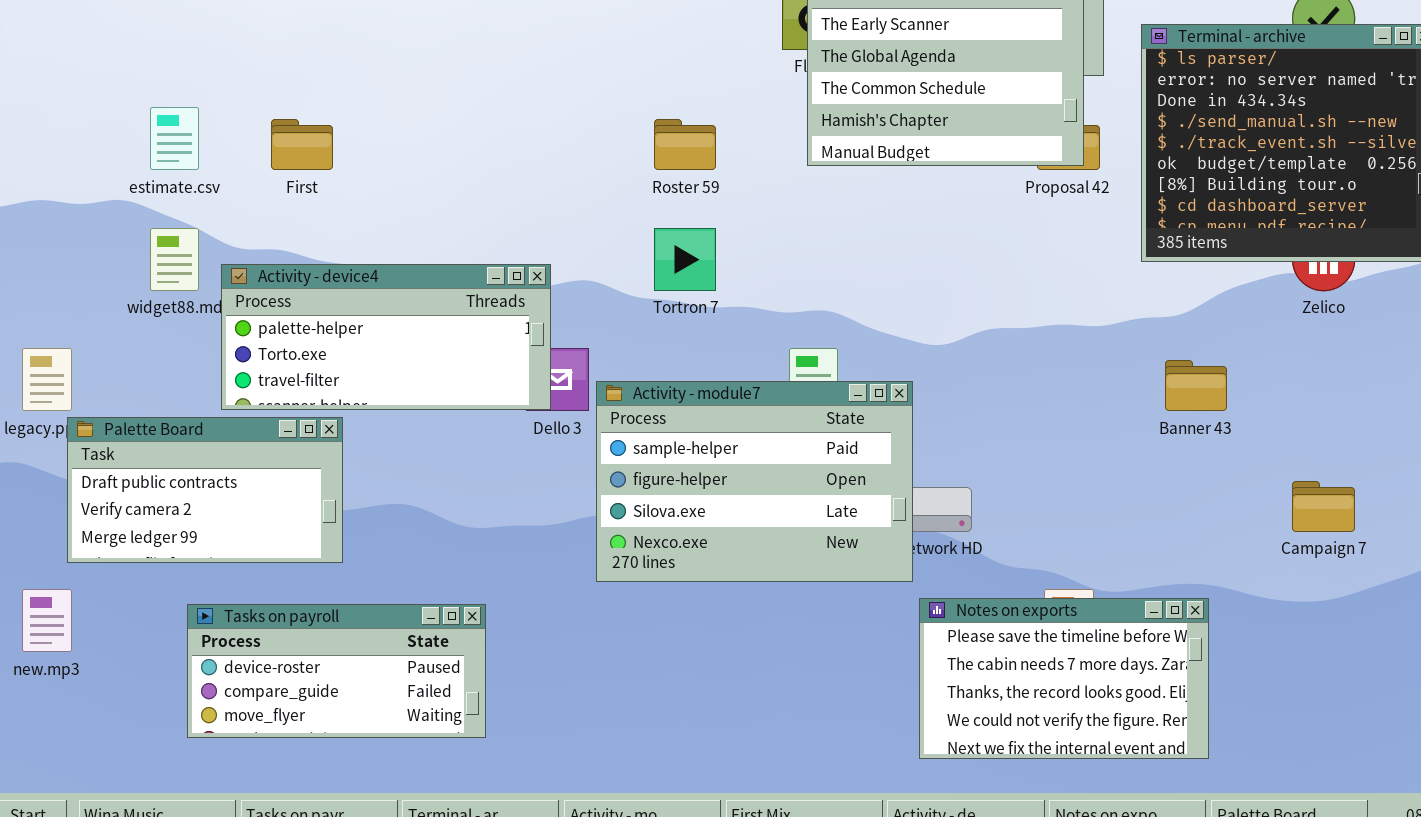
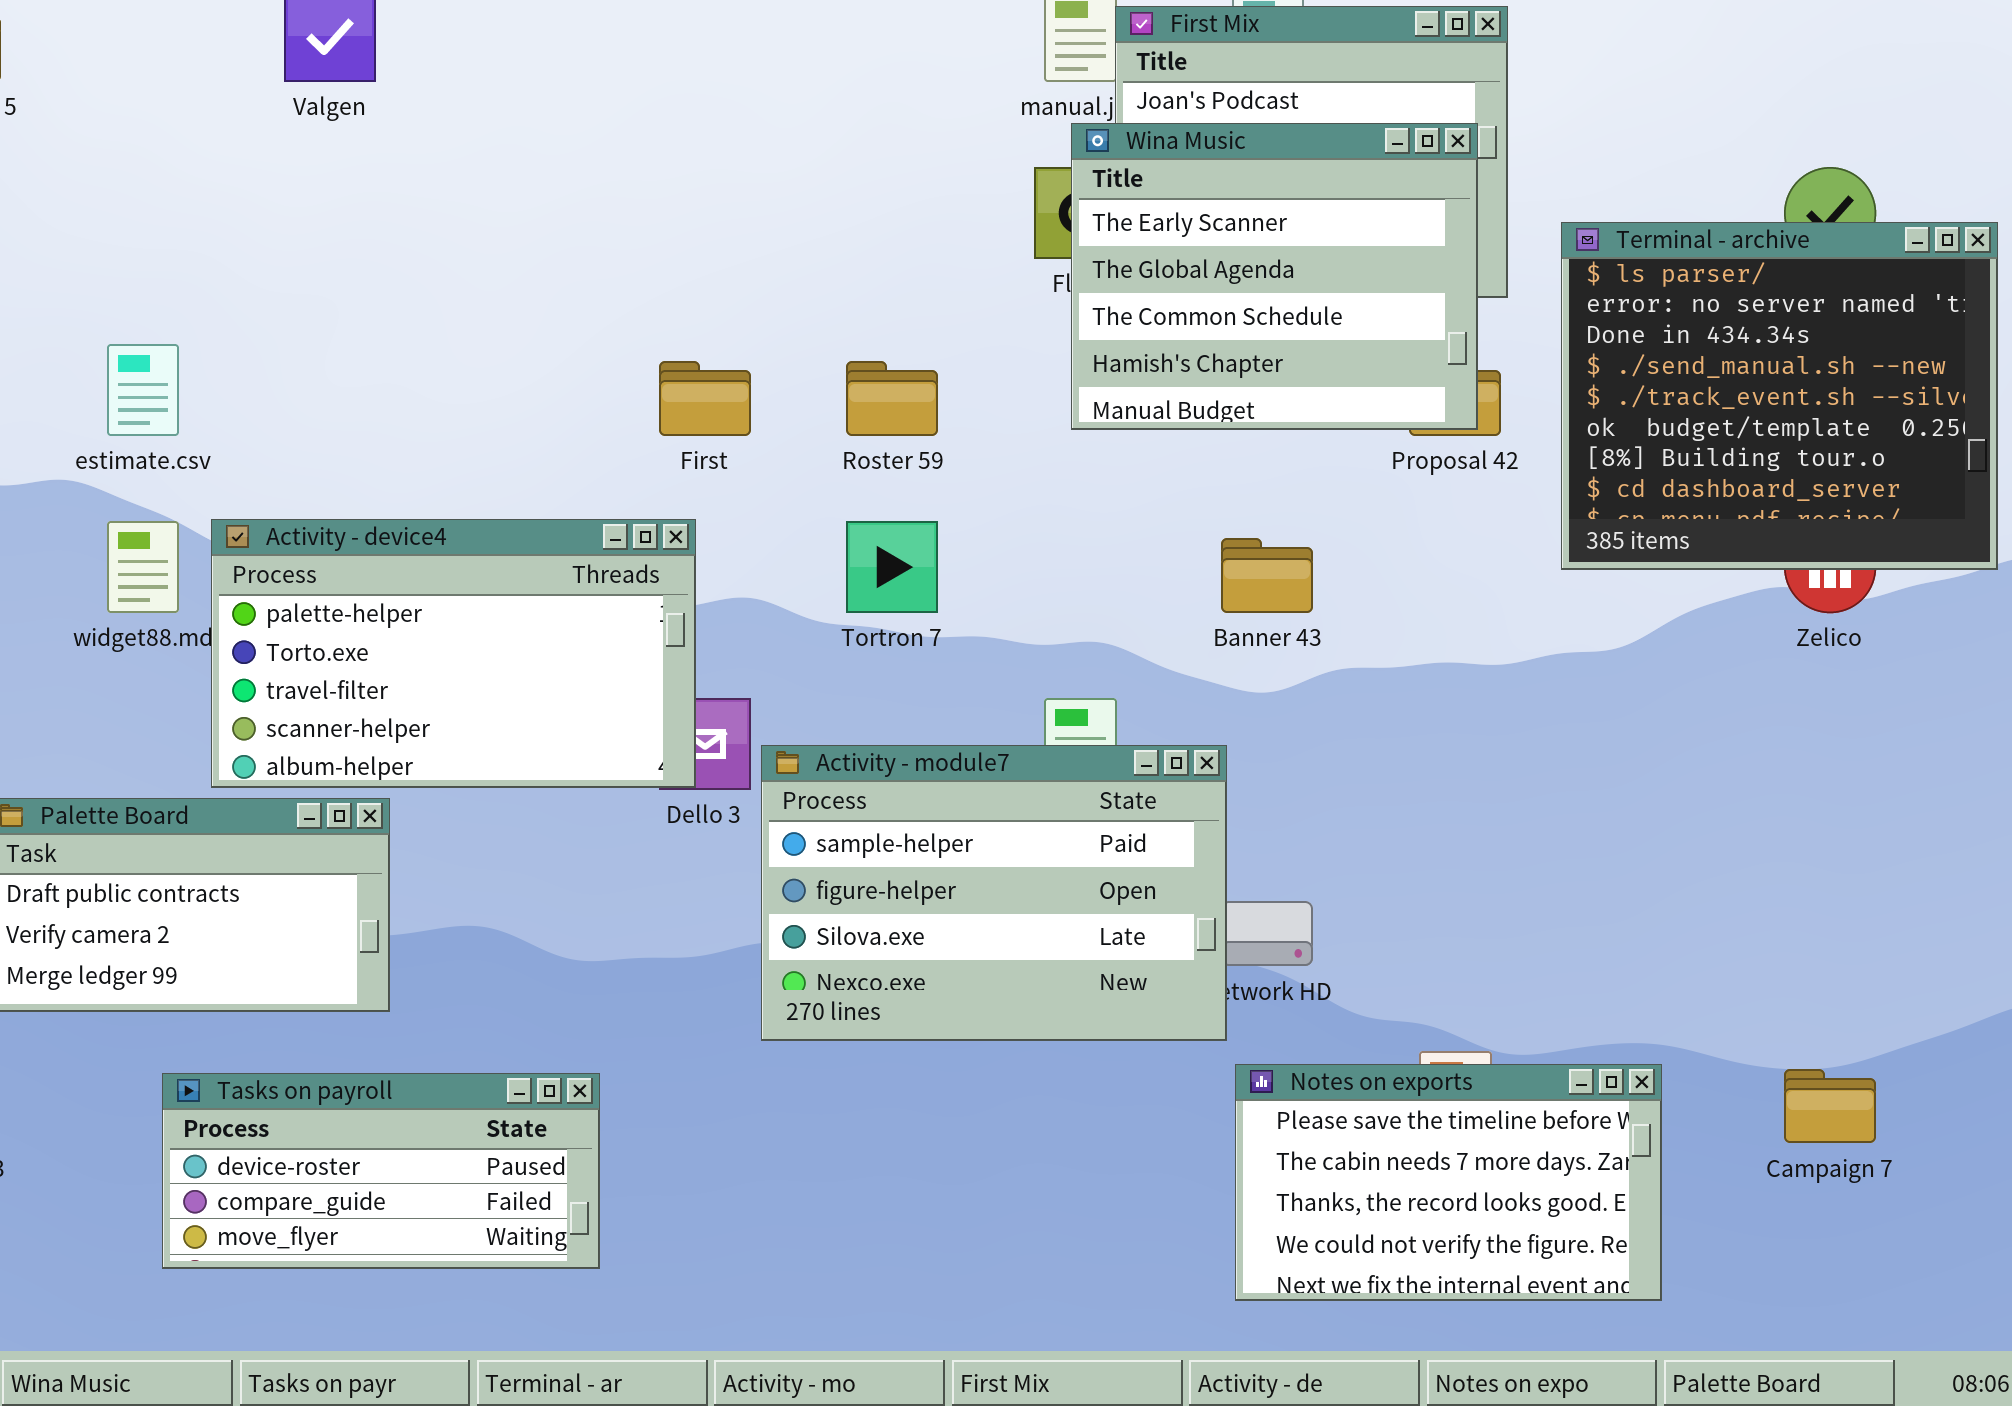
First: [271,119,333,170] -> [659,361,751,436], moved
Activity - device4: [221,264,551,410] -> [211,519,696,788], resized
Banner 43: [1165,360,1227,411] -> [1221,538,1313,613], moved
Campaign 7: [1292,481,1355,532] -> [1784,1069,1876,1143], moved

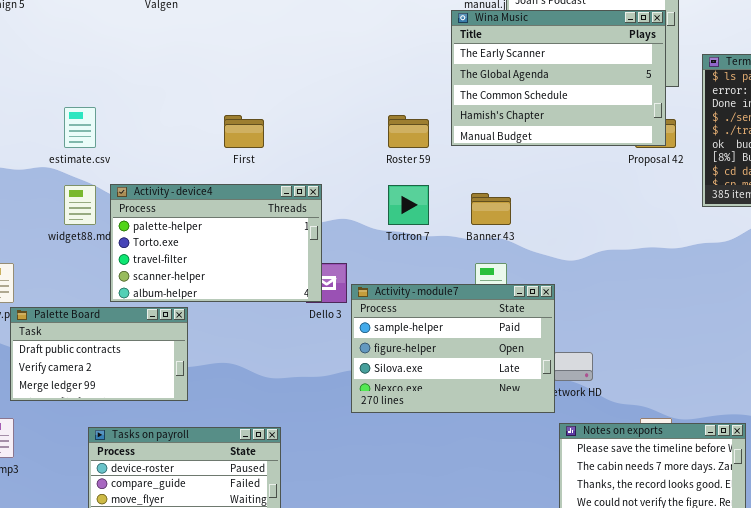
Wina Music: [1071,123,1478,430] -> [451,10,666,146], resized
First: [659,361,751,436] -> [224,115,264,148], moved
Banner 43: [1221,538,1313,613] -> [471,193,511,225], moved

